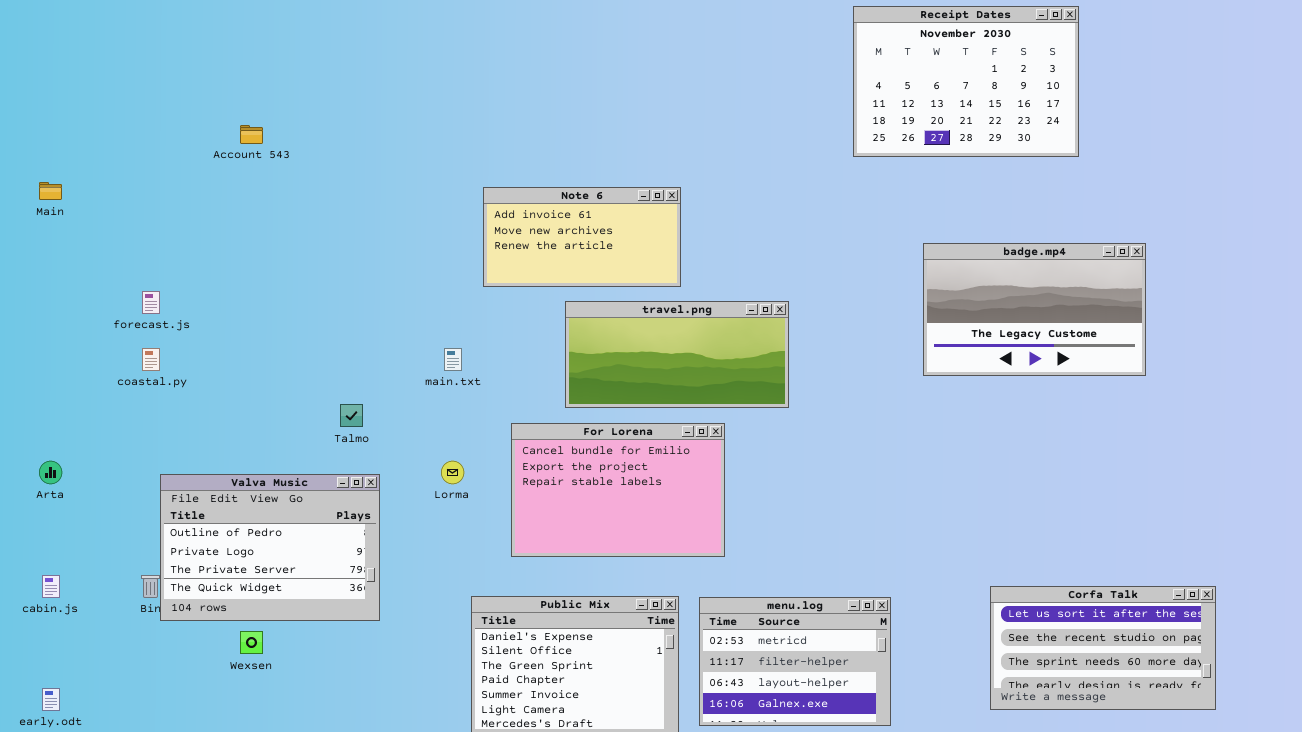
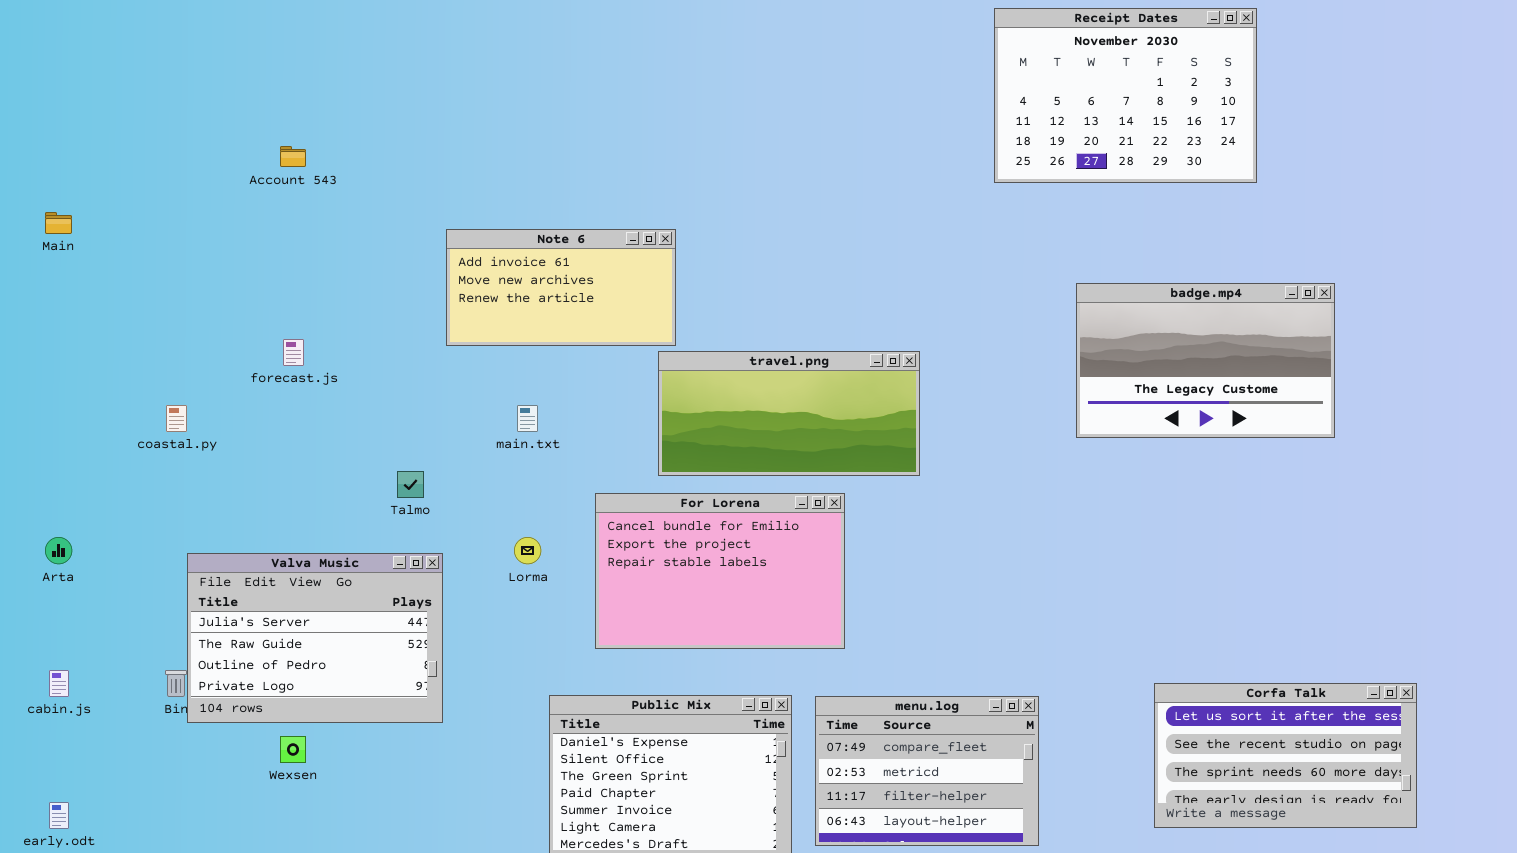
Note 6: [483,187,681,287] -> [446,229,676,346], moved
forecast.js: [142,291,160,314] -> [283,339,304,366], moved
Valva Music: [160,474,380,621] -> [187,553,443,723], scrolled up 2 rows
menu.log: [699,597,891,726] -> [815,696,1039,846], scrolled up 1 row

